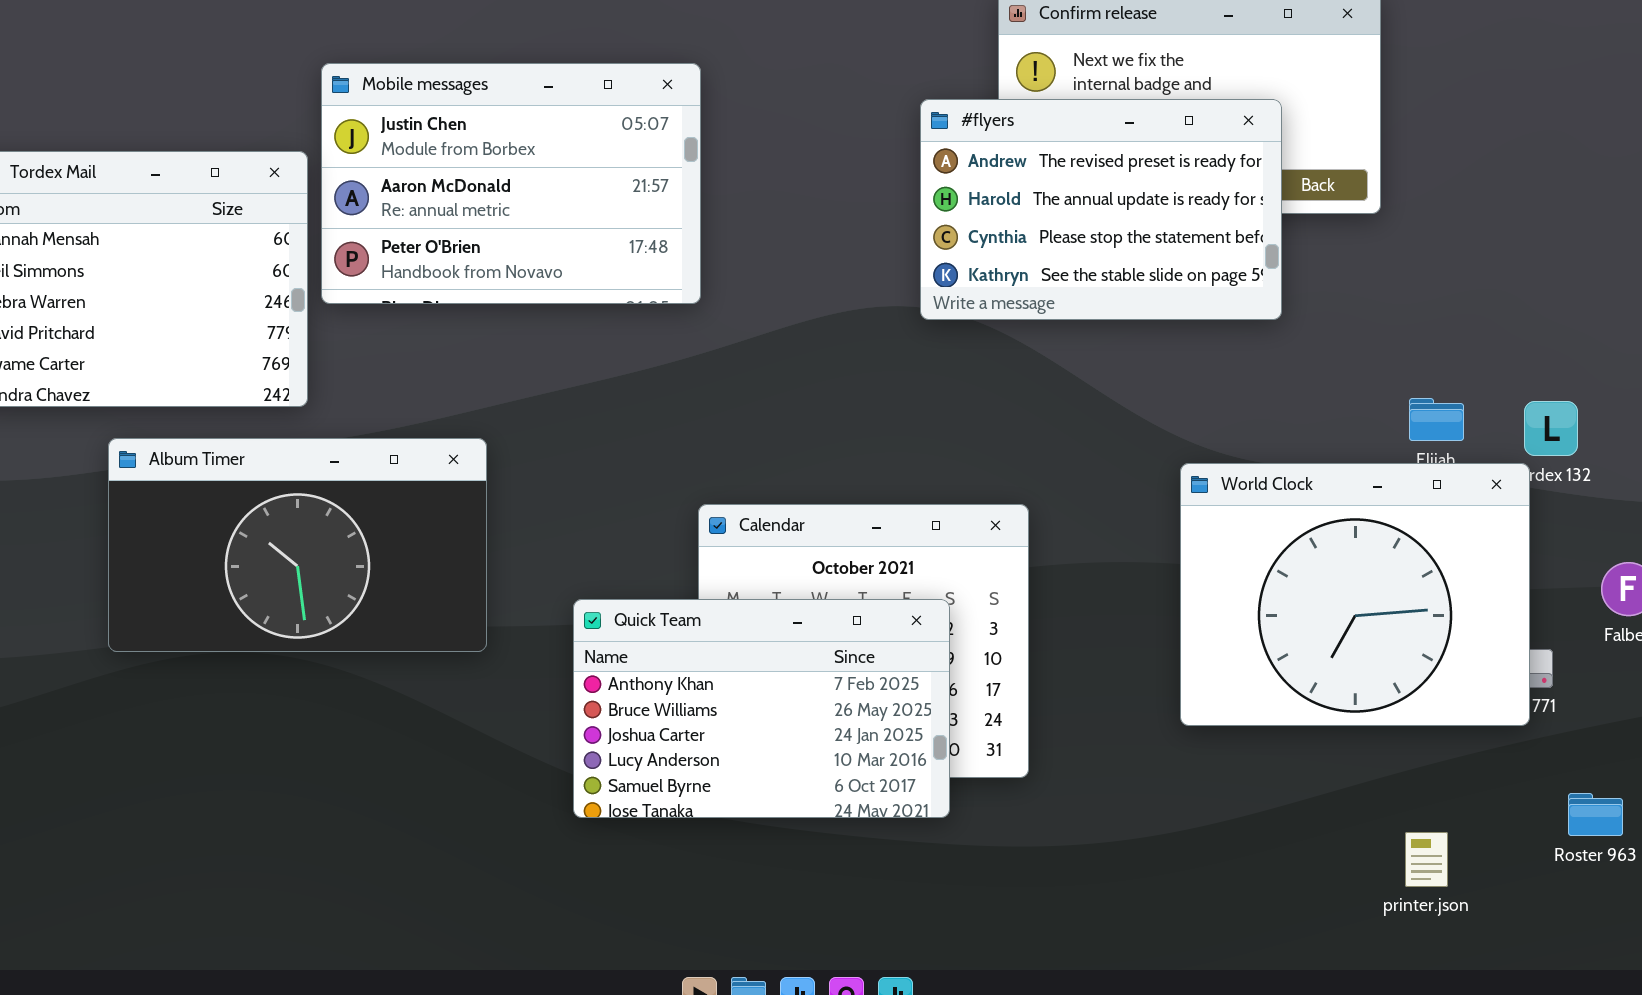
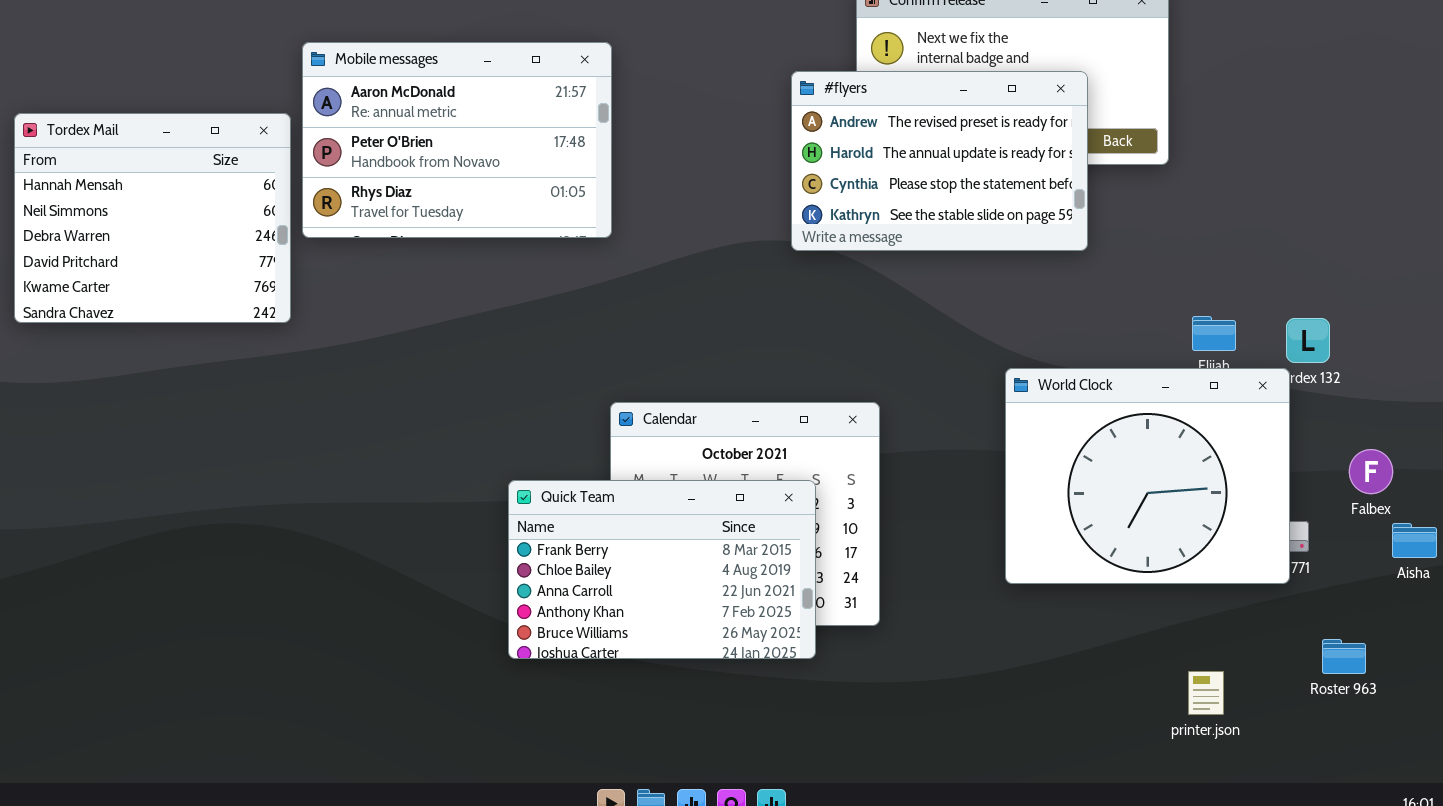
Mobile messages: [321,63,701,304] -> [302,42,612,238], scrolled down 1 row
Album Timer: [108,438,487,652] -> none, closed
Quick Team: [573,599,950,818] -> [508,480,816,659], scrolled up 3 rows

